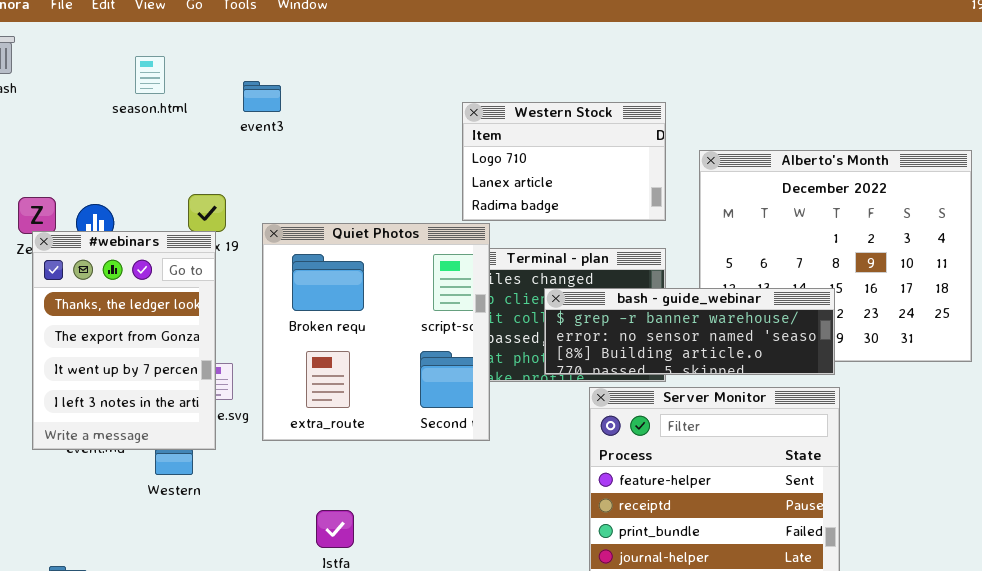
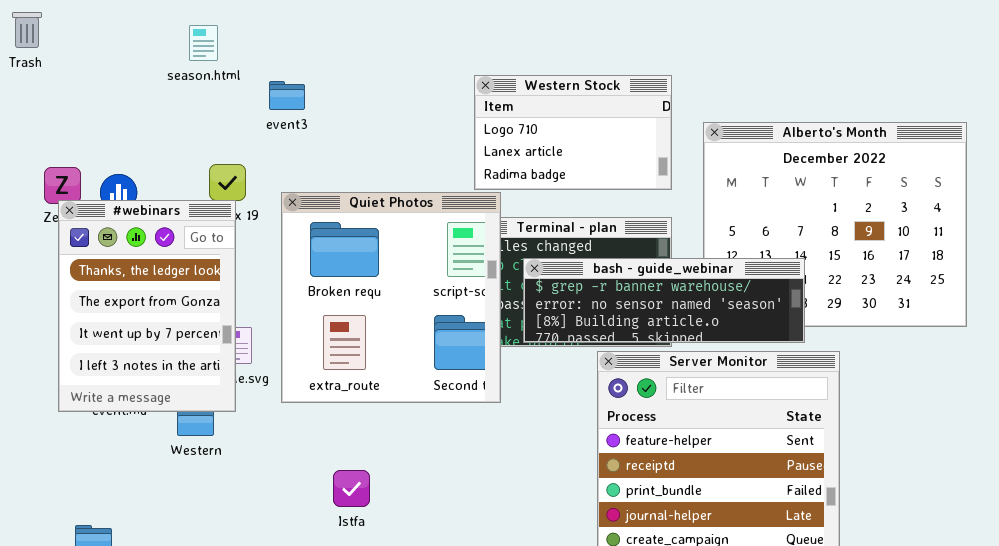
season.html: [135,56,165,94] -> [189,25,218,61], moved
event3: [243,81,281,112] -> [269,81,305,110], moved
bash - guide_webinar: [544,288,835,375] -> [523,258,805,343], moved

